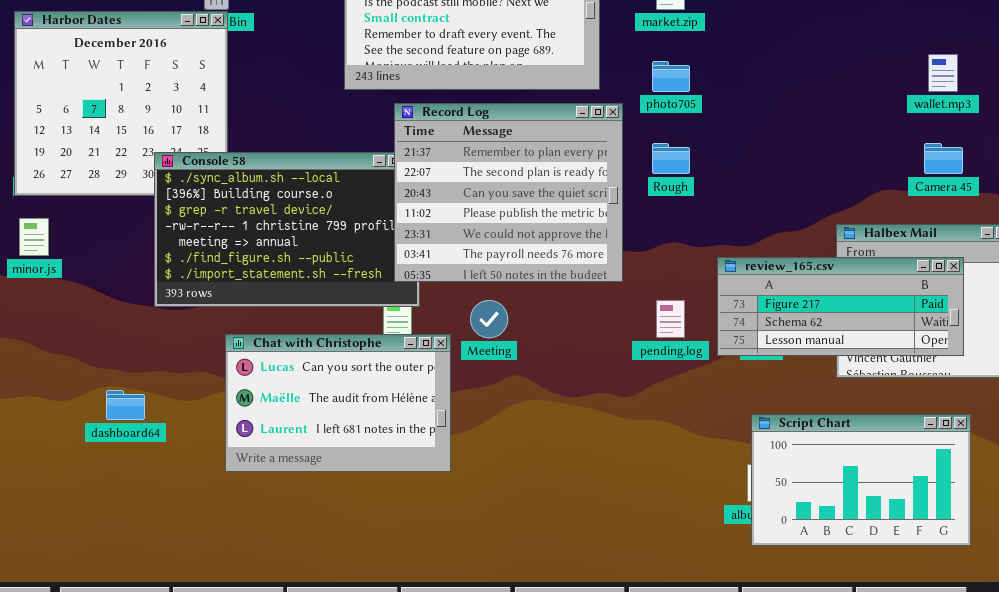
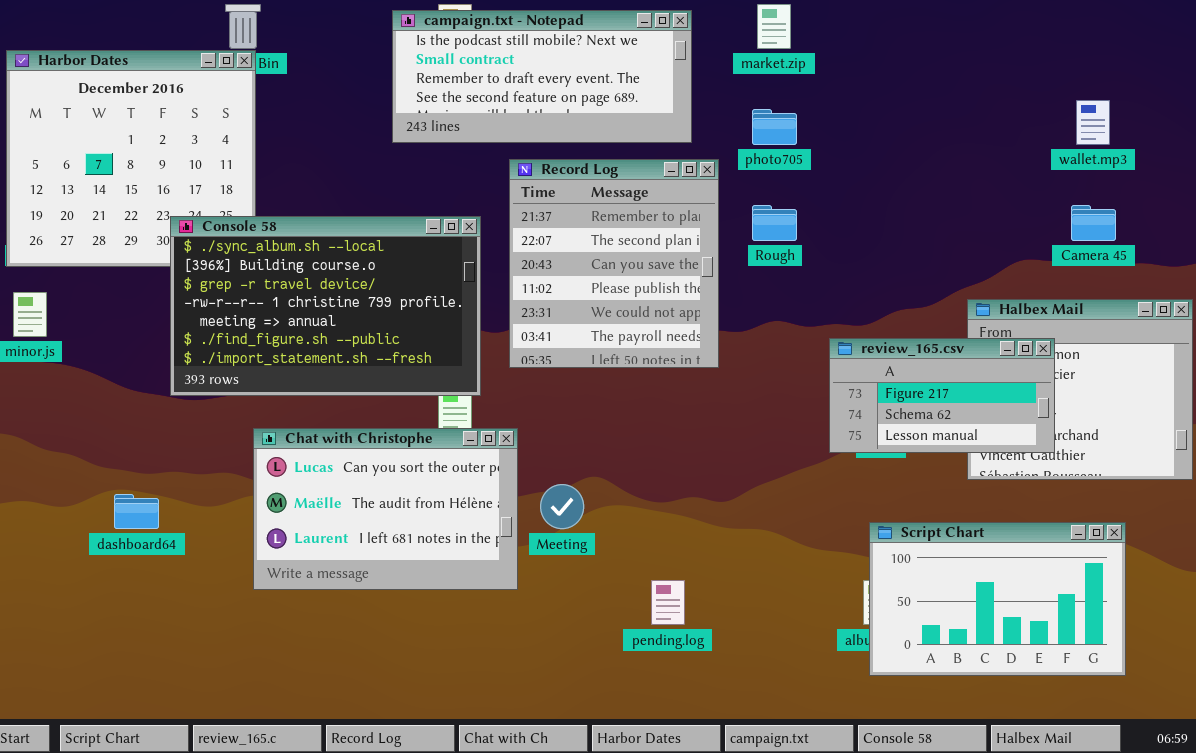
Record Log: [394,103,623,282] -> [509,159,719,368], resized
review_165.csv: [717,257,964,356] -> [829,338,1055,453], resized
Meeting: [470,300,508,338] -> [540,484,584,529], moved
pending.log: [656,300,685,338] -> [651,580,685,625], moved

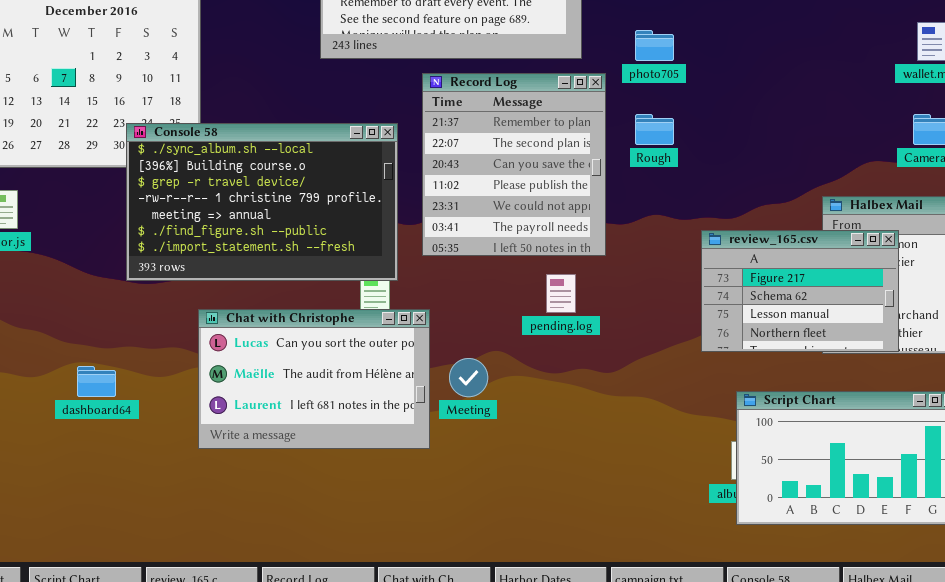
review_165.csv: [829,338,1055,453] -> [701,230,899,352], resized
pending.log: [651,580,685,625] -> [546,274,576,313], moved

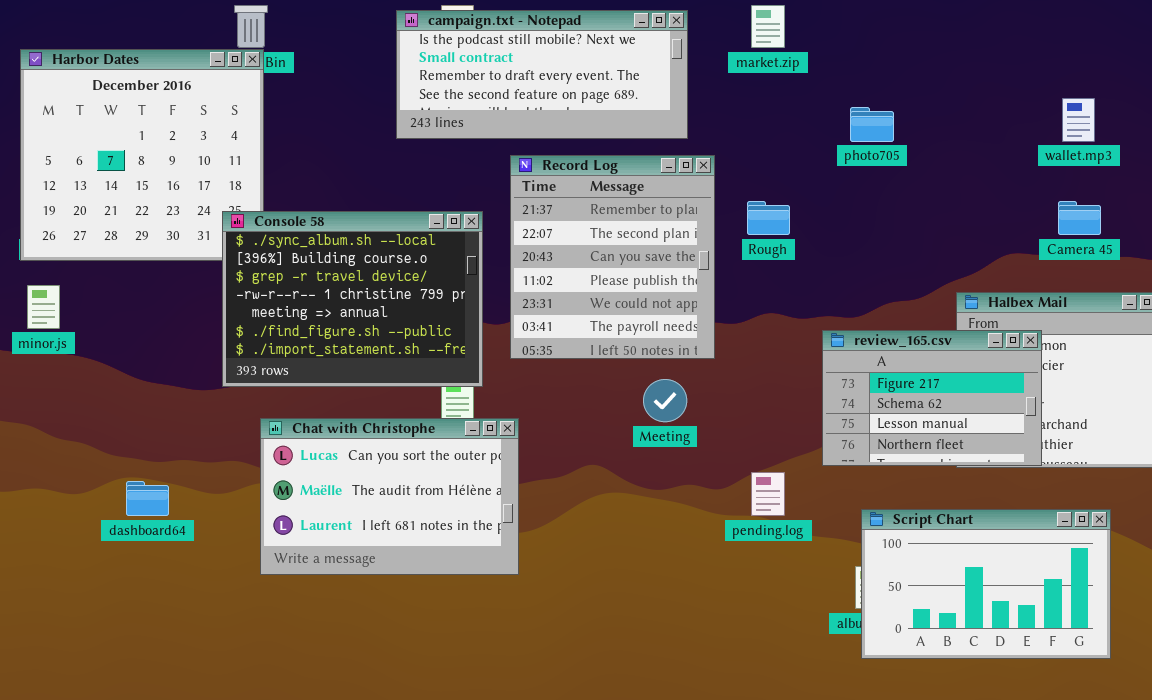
photo705: [635,30,674,61] -> [850,107,894,142], moved
Console 58: [126,123,398,281] -> [222,211,483,387], resized
pending.log: [546,274,576,313] -> [751,472,785,516], moved
Meeting: [449,358,488,397] -> [643,379,687,422], moved

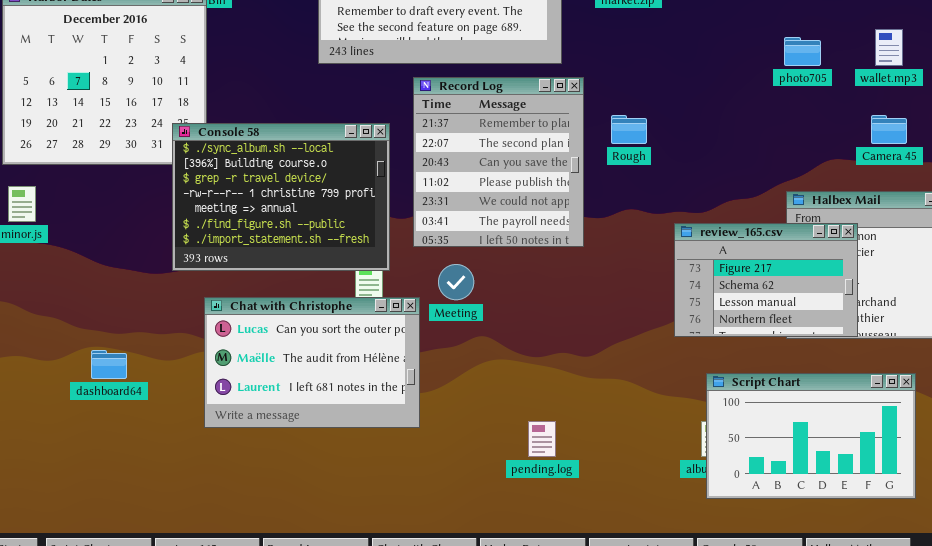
photo705: [850,107,894,142] -> [784,37,821,66], moved
Meeting: [643,379,687,422] -> [438,264,474,300], moved
pending.log: [751,472,785,516] -> [528,421,556,457], moved

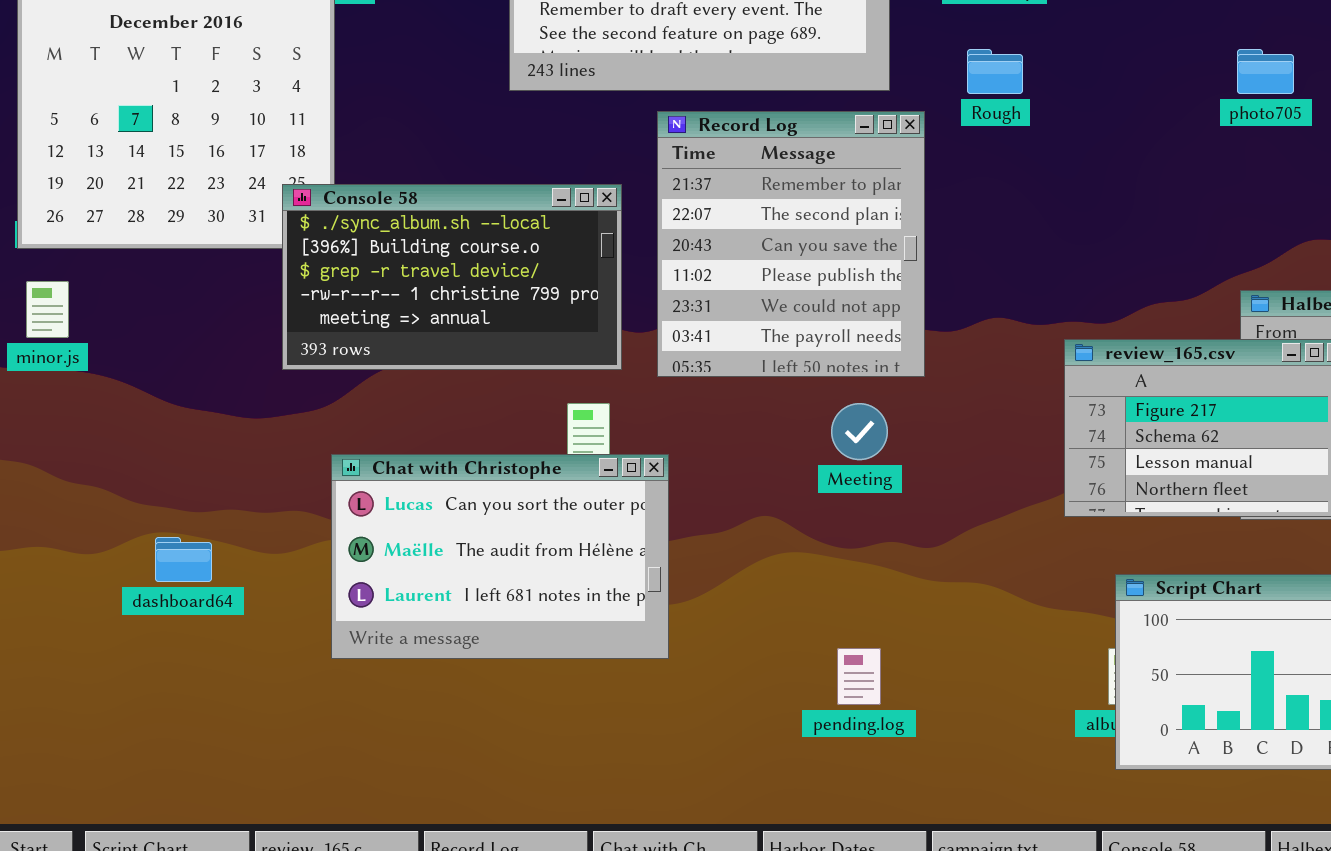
Rough: [611,115,647,144] -> [967,49,1023,94], moved
Console 58: [172,123,390,271] -> [282,184,622,370], resized
Meeting: [438,264,474,300] -> [831,403,888,460], moved

